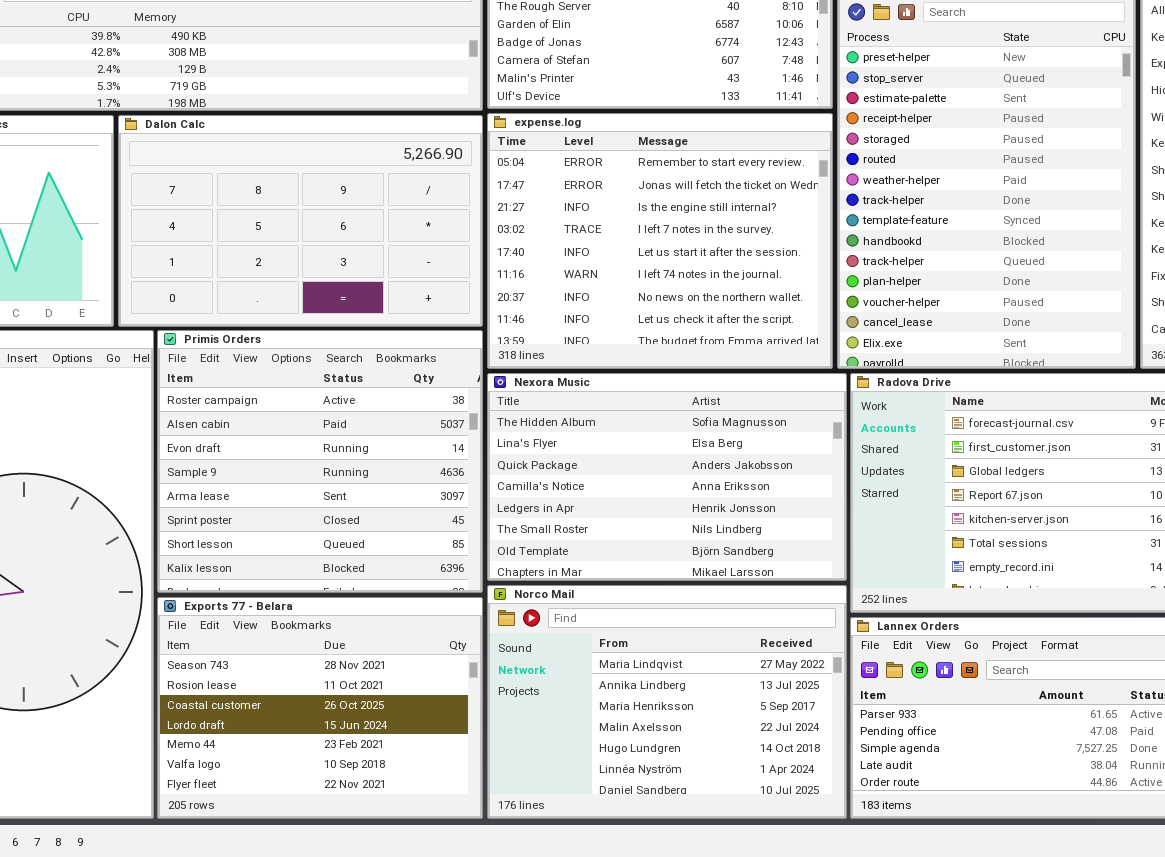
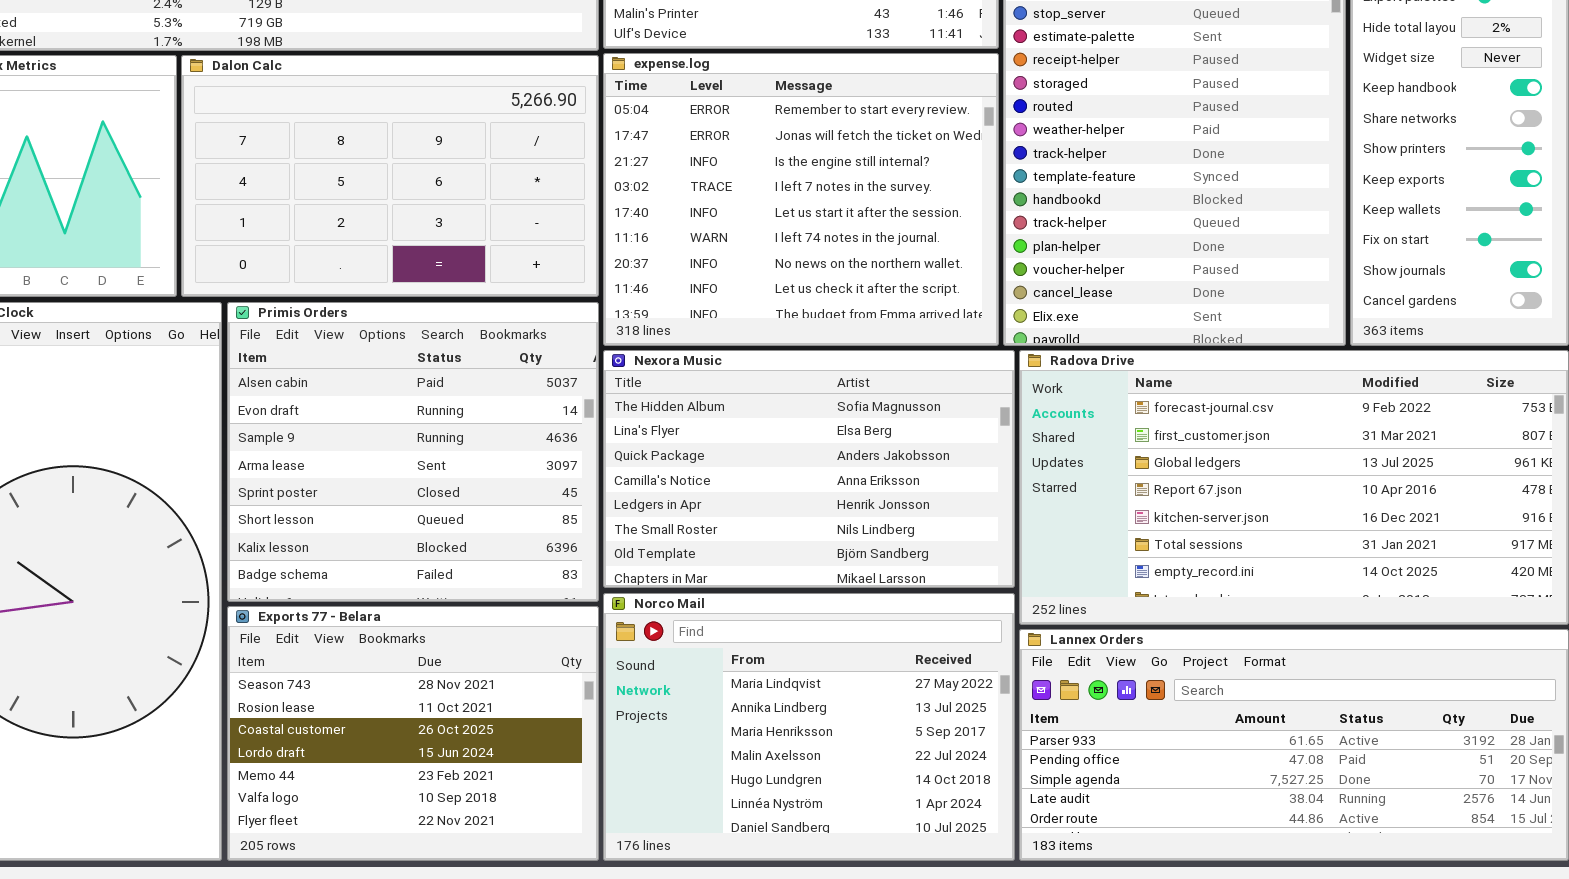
Primis Orders: [157,330,483,593] -> [227,302,599,602], scrolled down 1 row

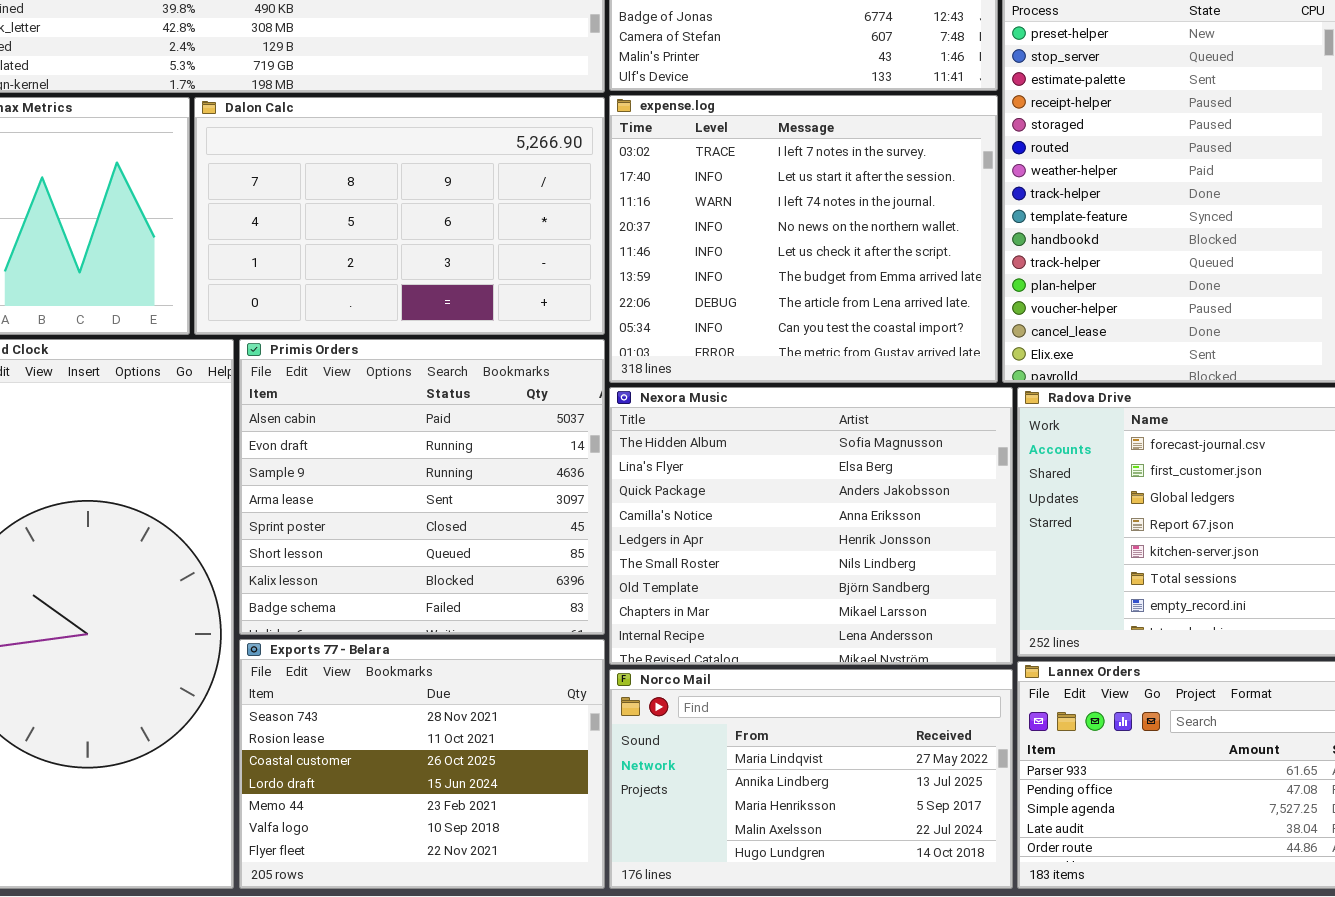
expense.log: [603,53,999,346] -> [609,95,998,383], scrolled down 3 rows
Nexora Music: [603,350,1015,588] -> [609,387,1013,665], resized
Norco Mail: [603,593,1015,861] -> [609,669,1013,889], resized

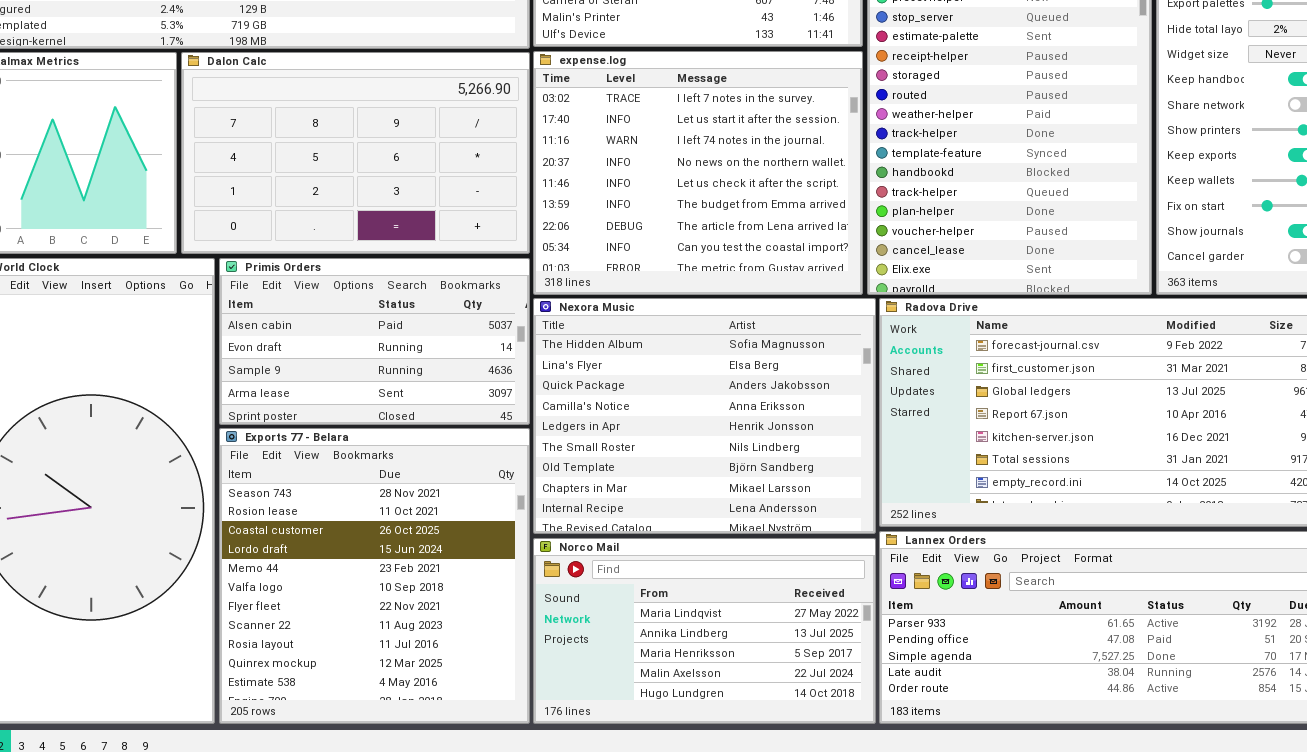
Primis Orders: [239,339,605,635] -> [219,258,530,425], resized
Exports 77 - Belara: [239,639,605,889] -> [219,428,530,724], resized

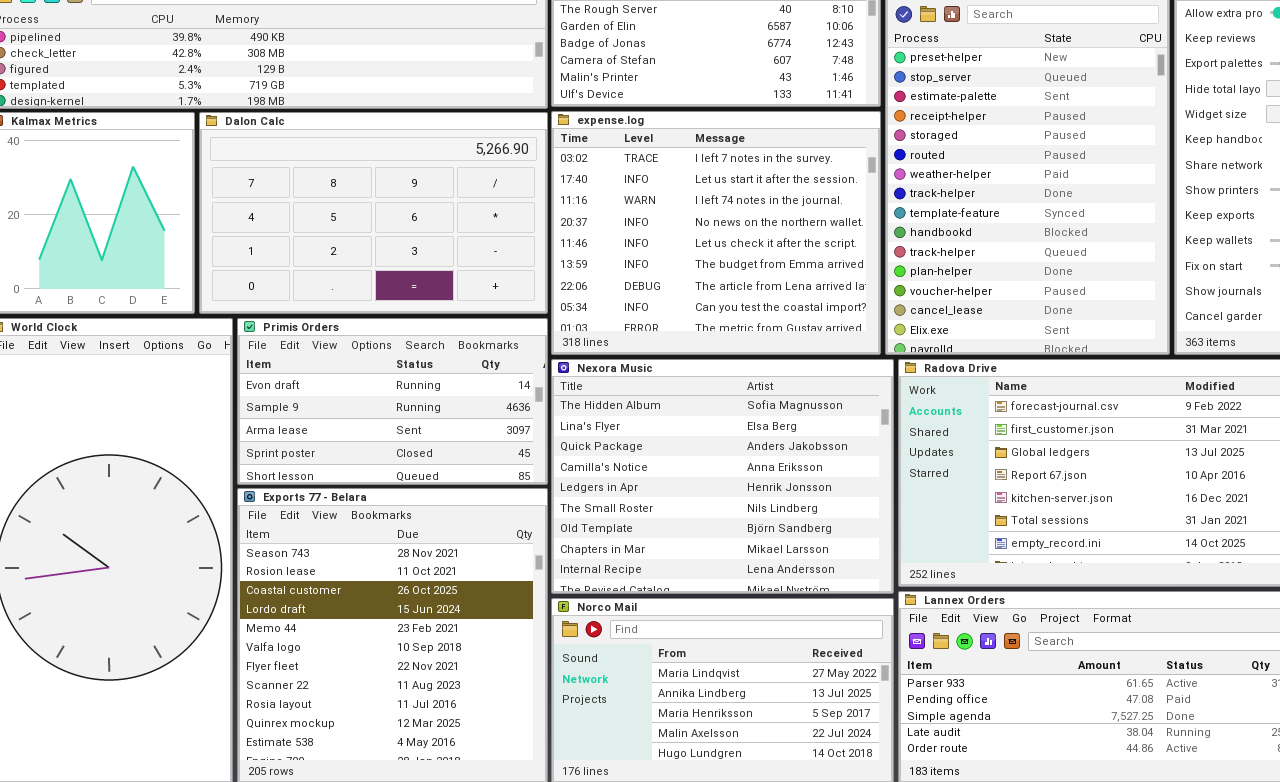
Primis Orders: [219,258,530,425] -> [237,318,548,485], scrolled down 1 row

